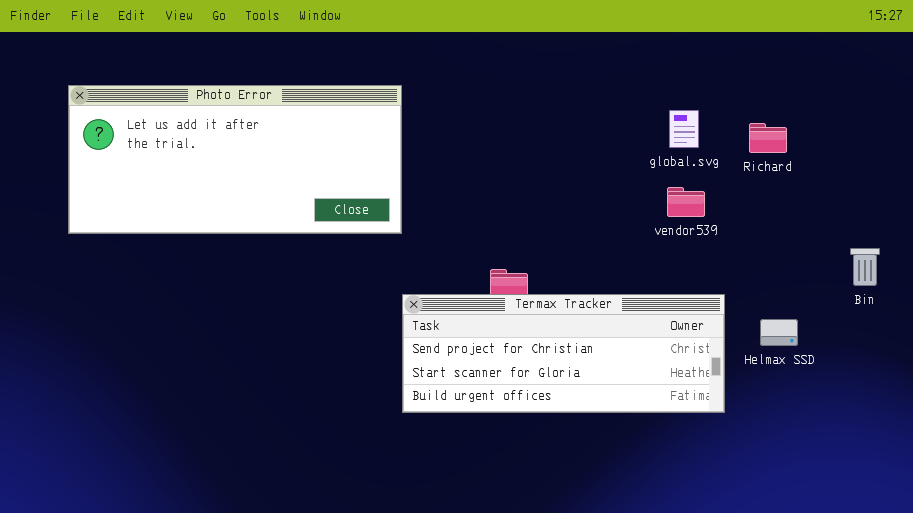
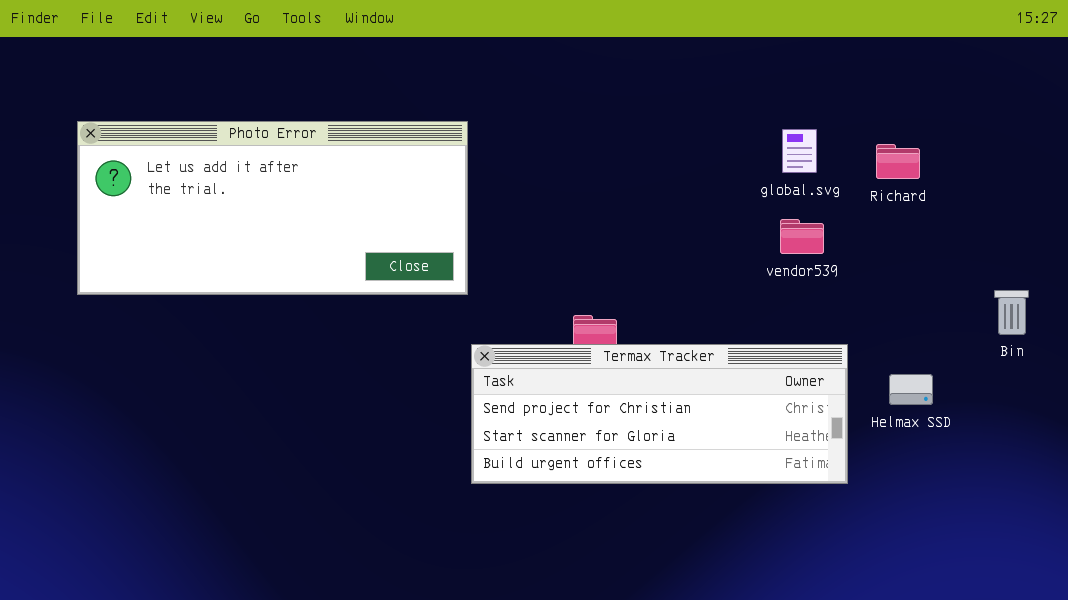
Photo Error: [68,85,402,234] -> [77,121,468,295], moved

